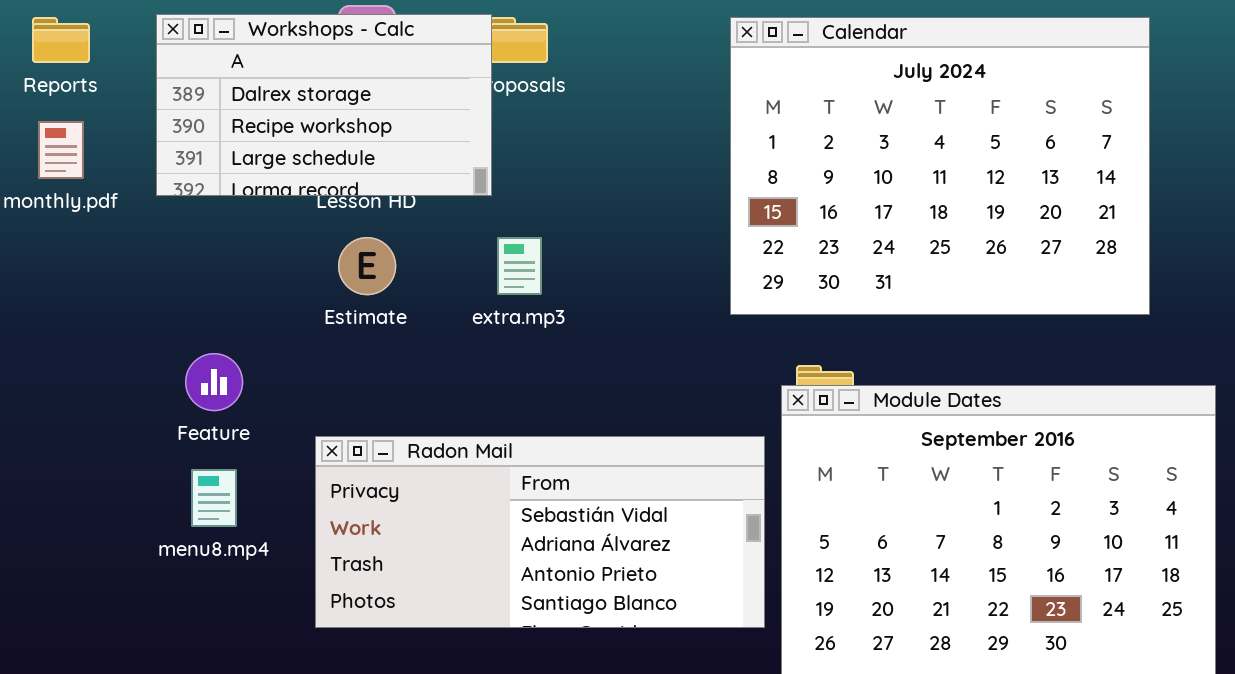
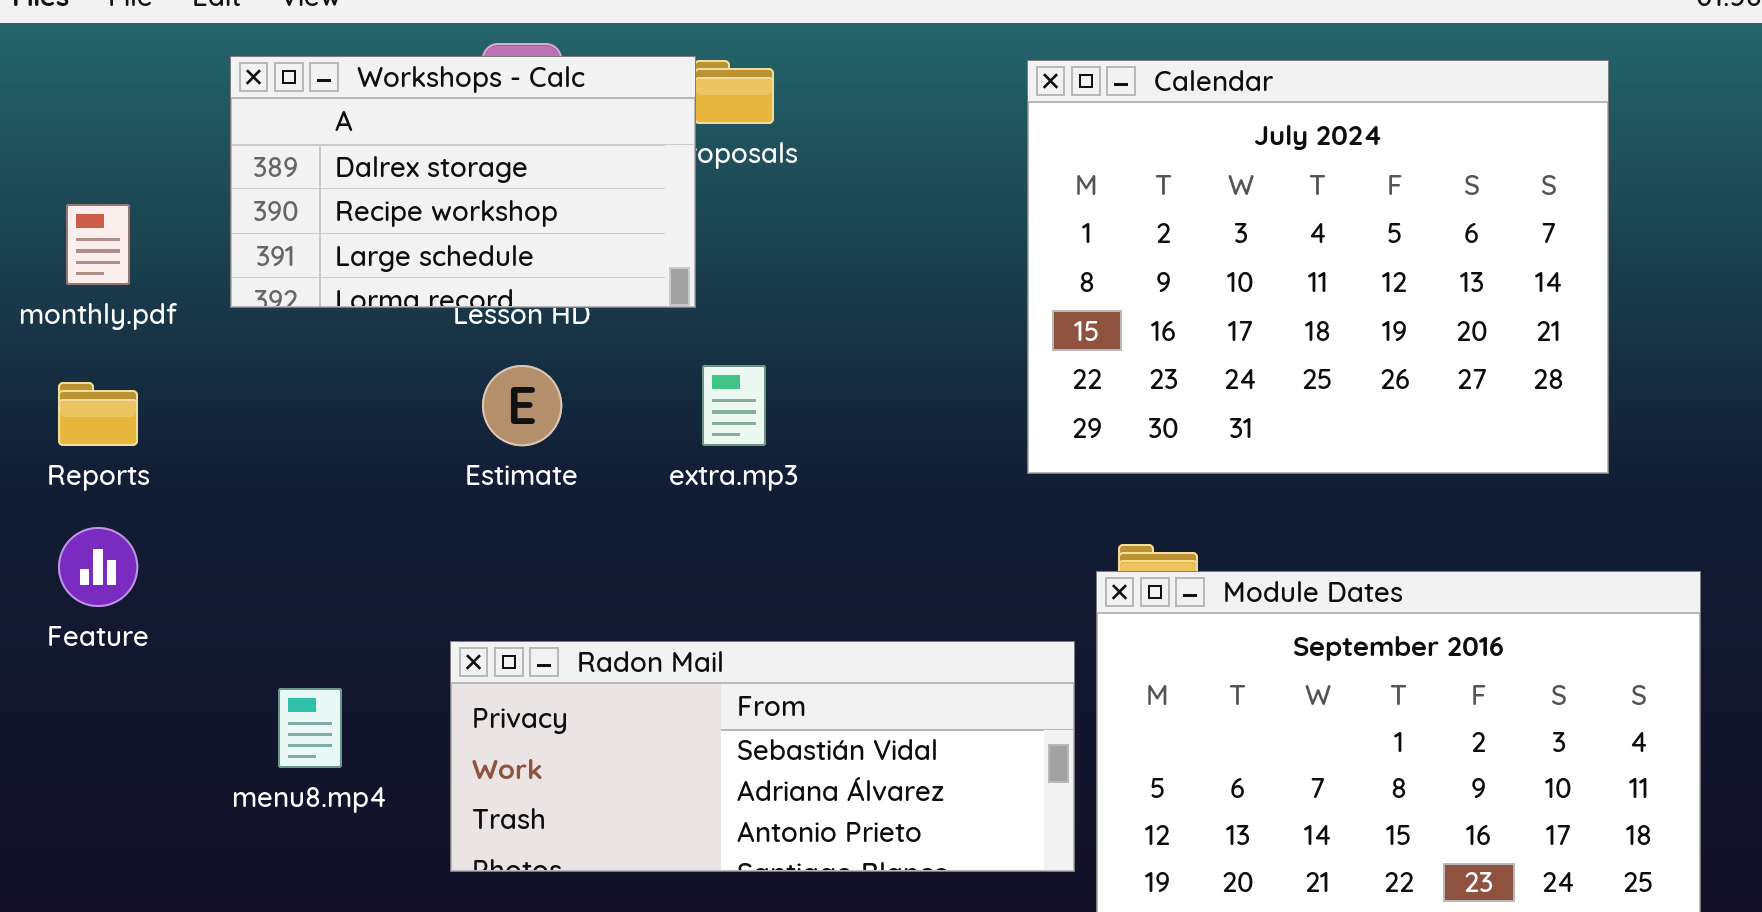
Reports: [32,17,90,63] -> [58,382,138,446], moved
Feature: [185,353,243,411] -> [58,527,138,607], moved
Radon Mail: [315,436,765,628] -> [450,641,1075,872], resized

